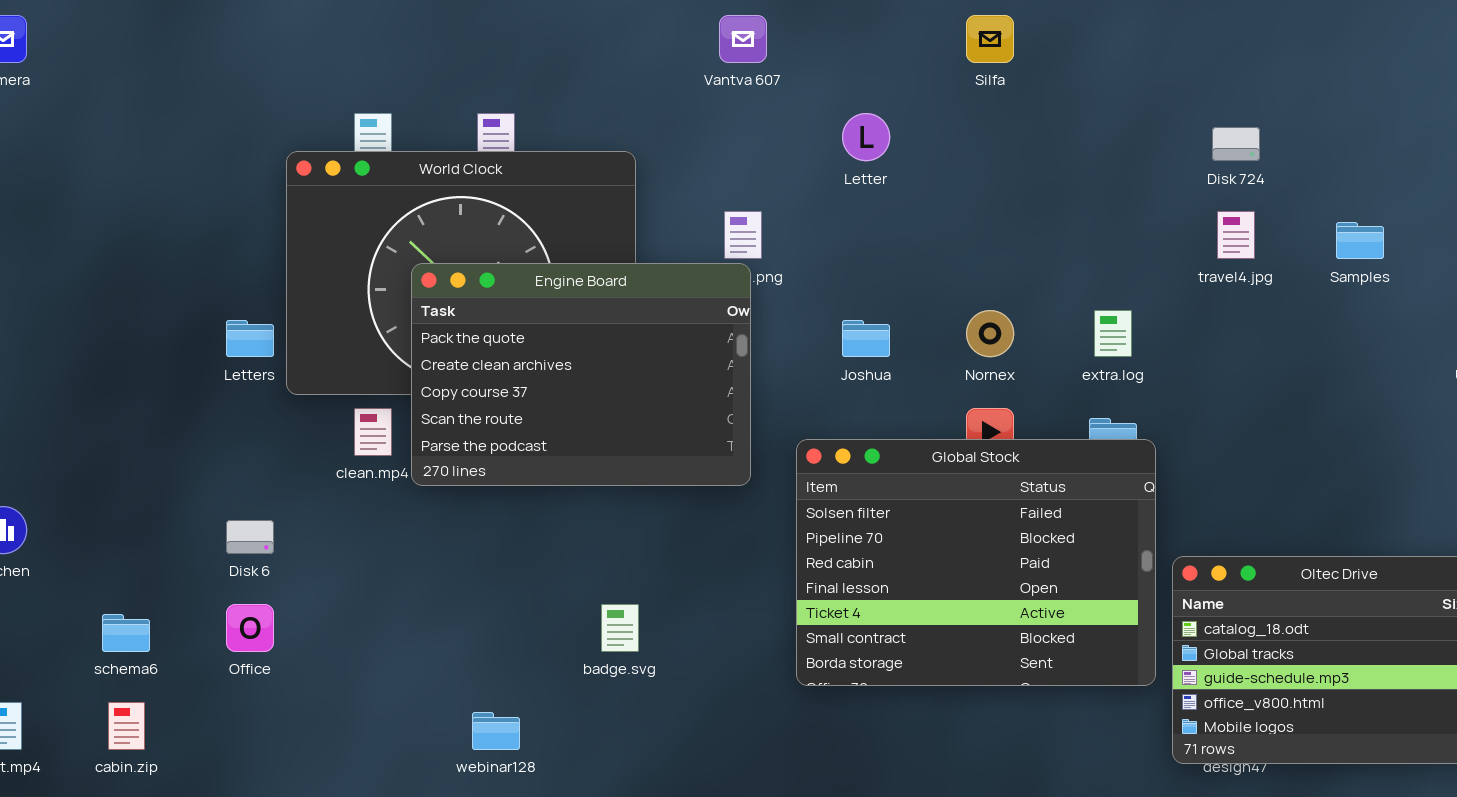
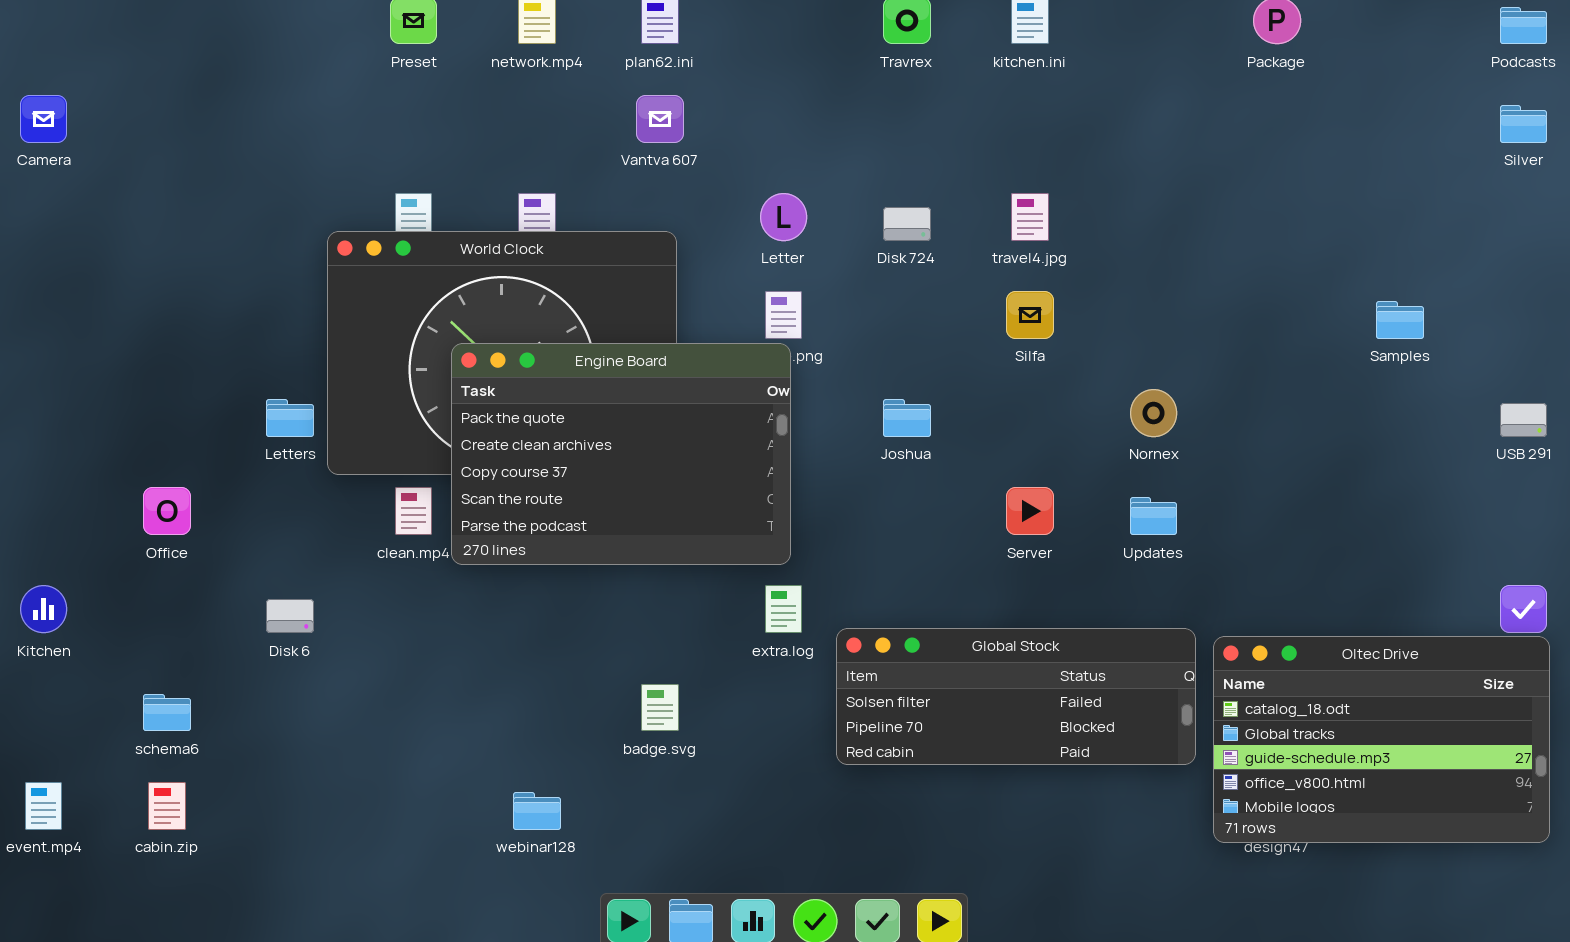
Vantva 607: [719,15,767,63] -> [636,95,684,143], moved
Silfa: [966,15,1014,63] -> [1006,291,1054,339], moved
Letter: [842,113,890,161] -> [760,193,807,241], moved
Disk 724: [1212,127,1260,161] -> [883,207,931,241], moved
travel4.jpg: [1217,211,1255,259] -> [1011,193,1049,241], moved
Nornex: [966,310,1014,357] -> [1130,389,1177,437], moved
extra.log: [1094,310,1132,357] -> [765,585,802,633], moved
Global Stock: [796,439,1156,686] -> [836,628,1196,765], resized
Office: [226,604,274,652] -> [143,487,191,535], moved

